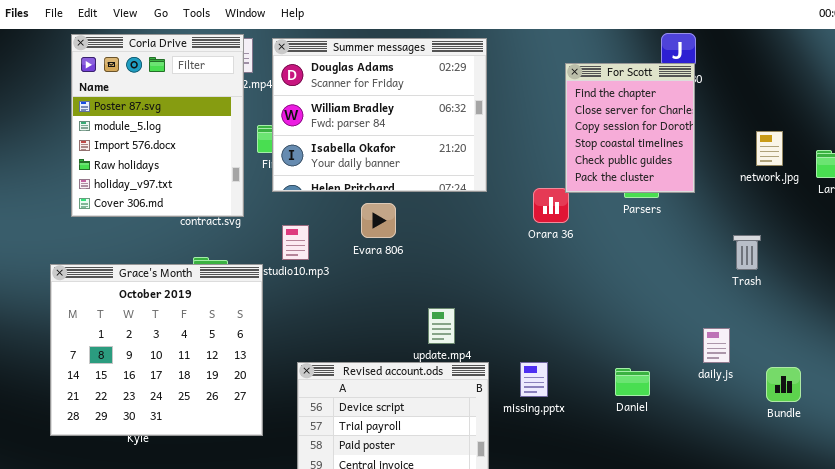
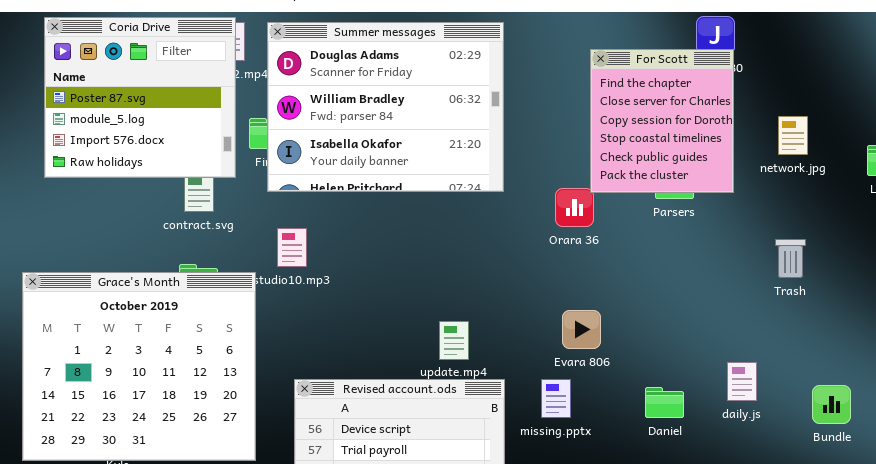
Coria Drive: [71,34,244,217] -> [44,17,236,178], resized
network.jpg: [756,131,783,166] -> [778,116,808,155], moved
Evara 806: [361,203,396,238] -> [562,310,601,349], moved
daily.js: [703,328,730,363] -> [727,362,757,401], moved

